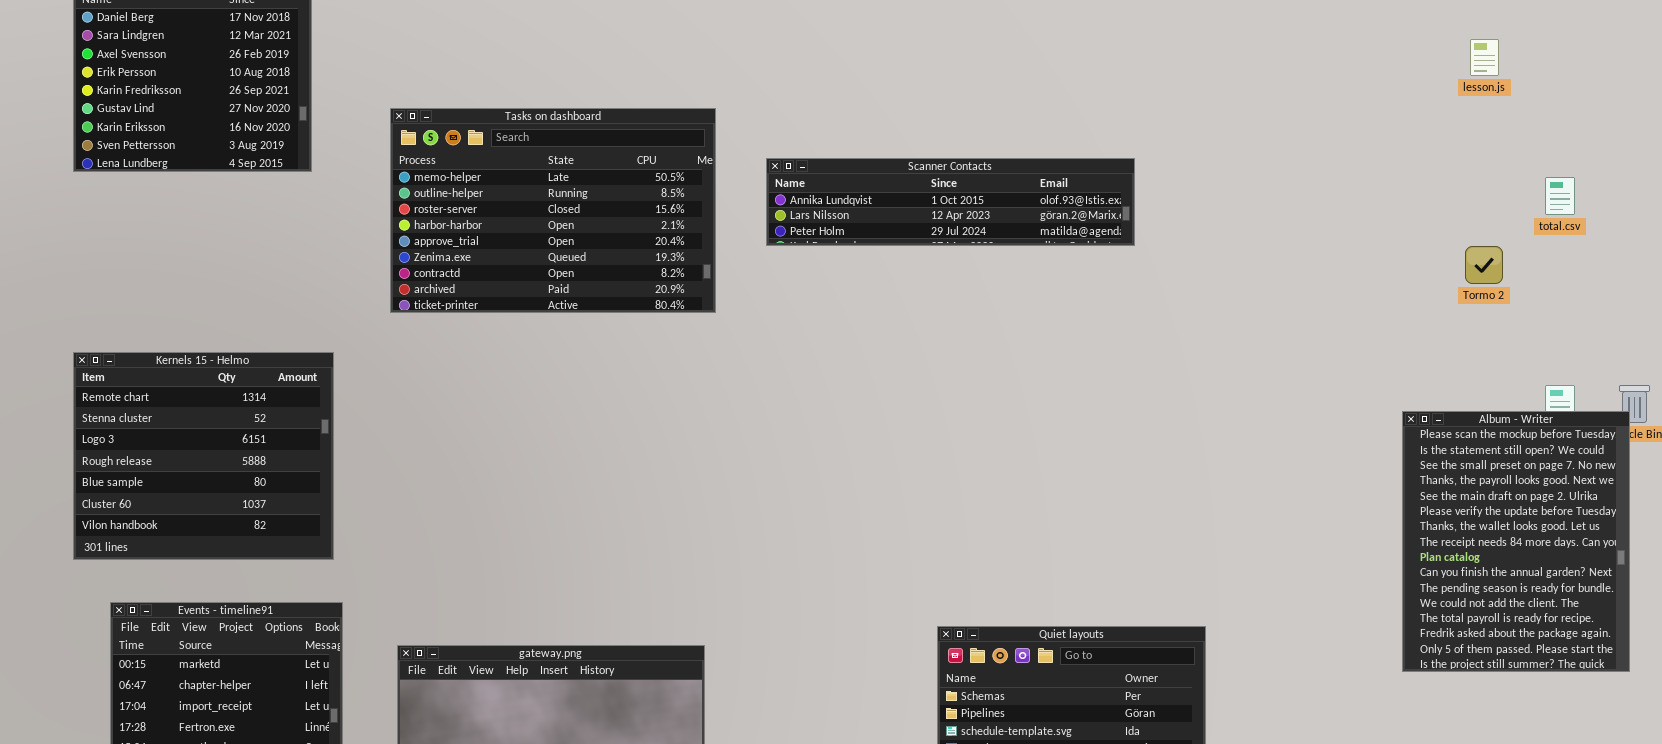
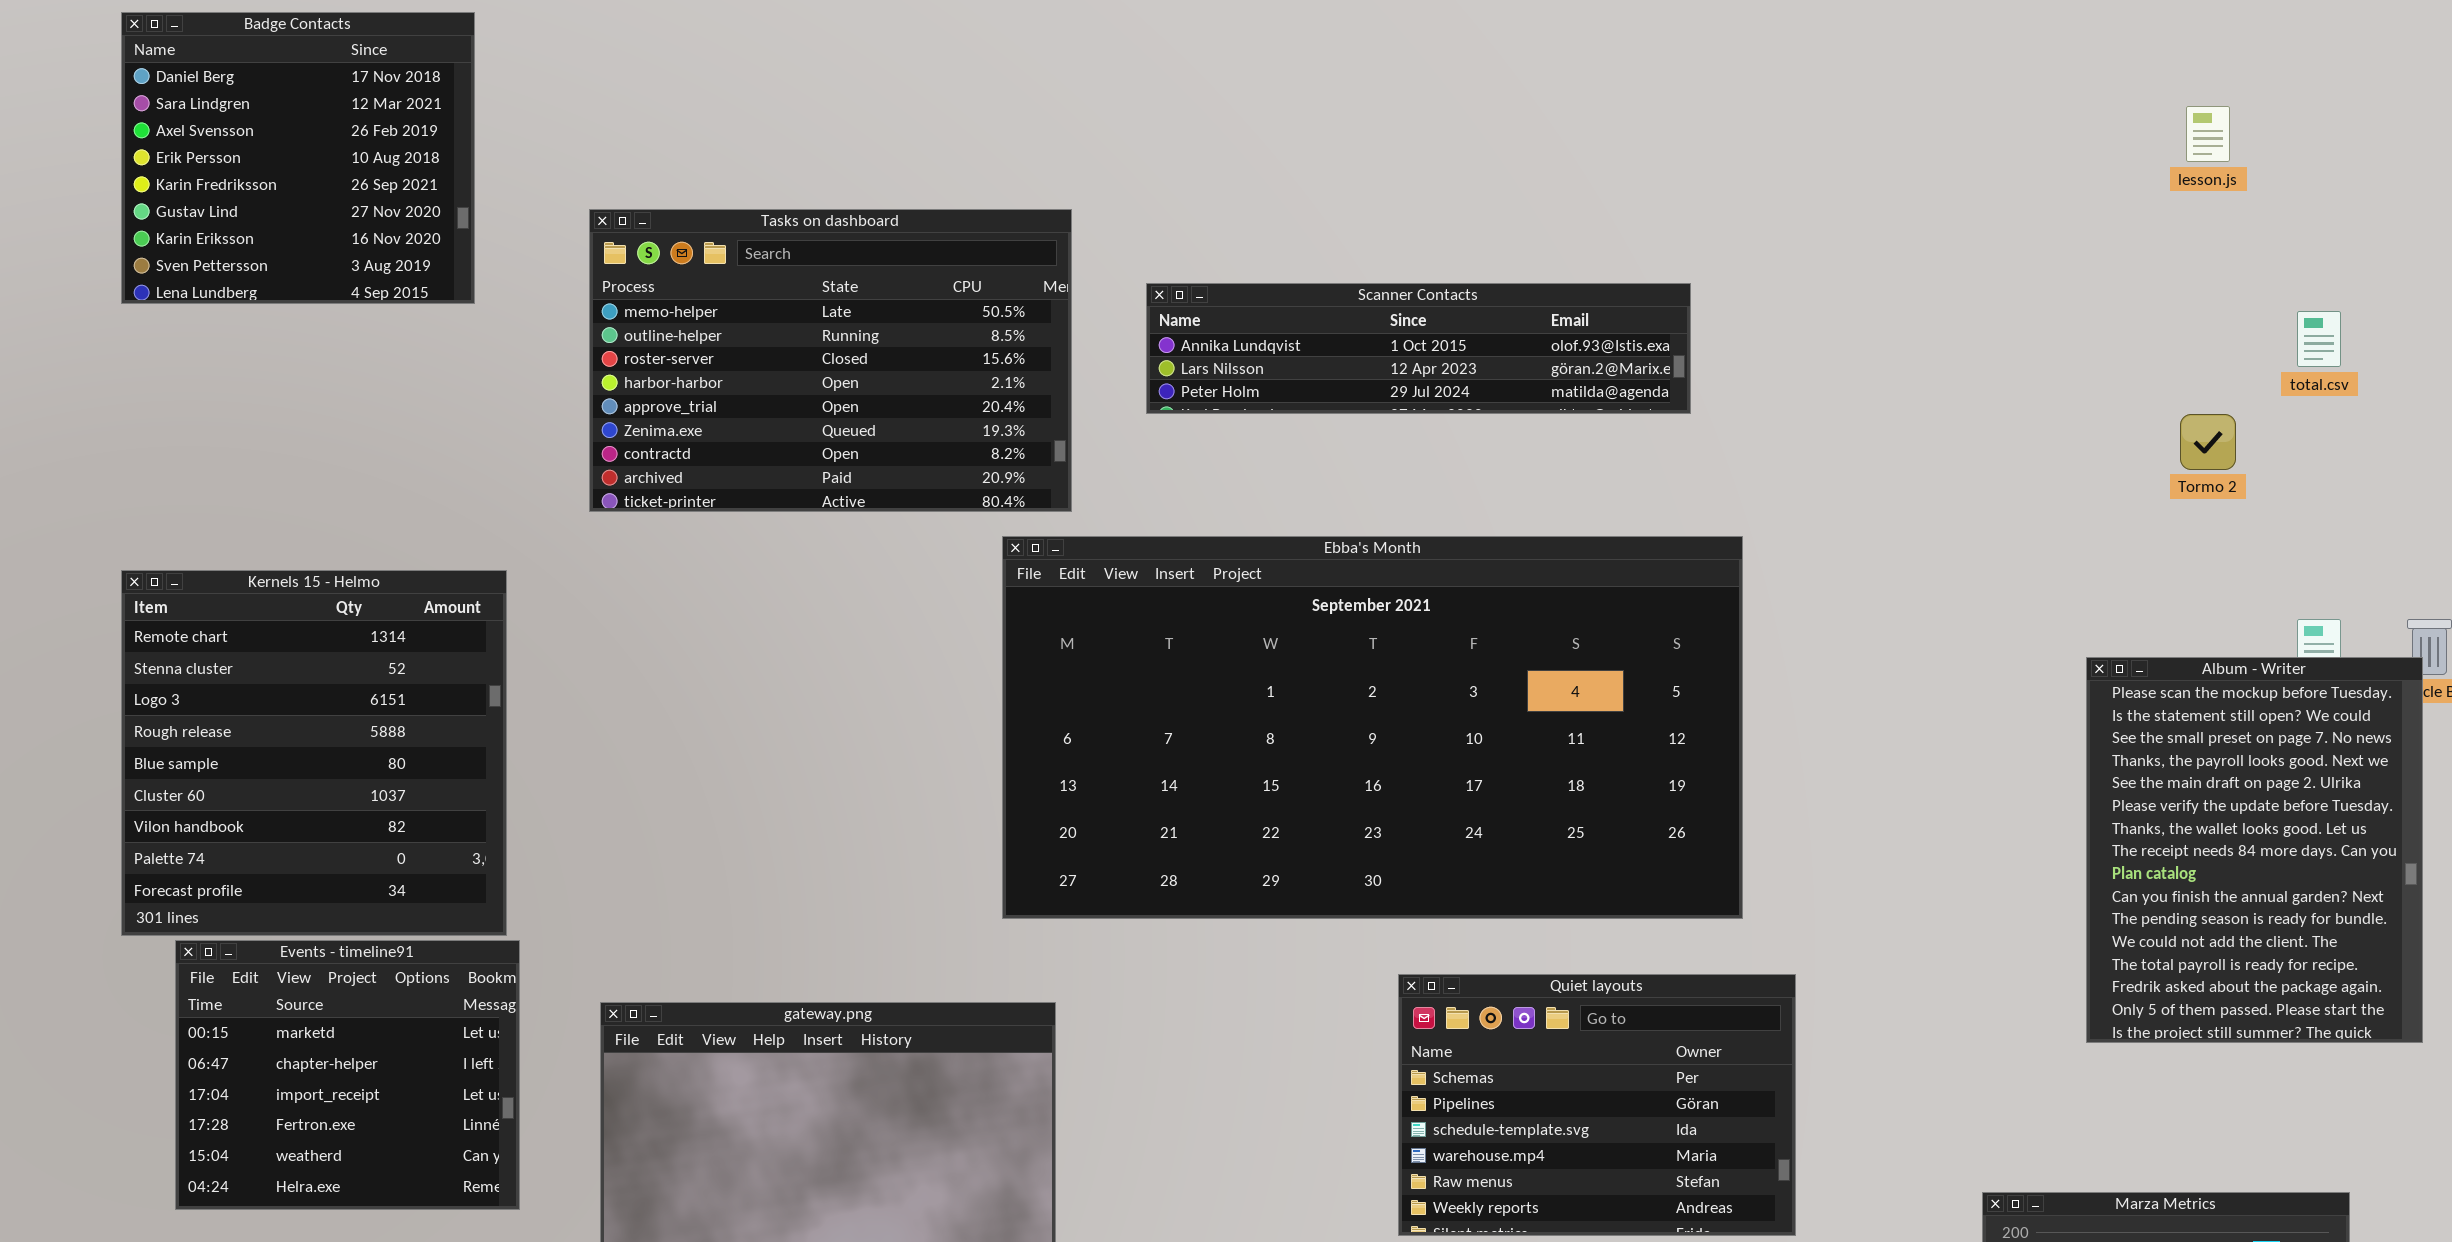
Ebba's Month: none -> [1002,536,1743,919], opened
Kernels 15 - Helmo: [73,352,334,560] -> [121,570,507,936], resized

